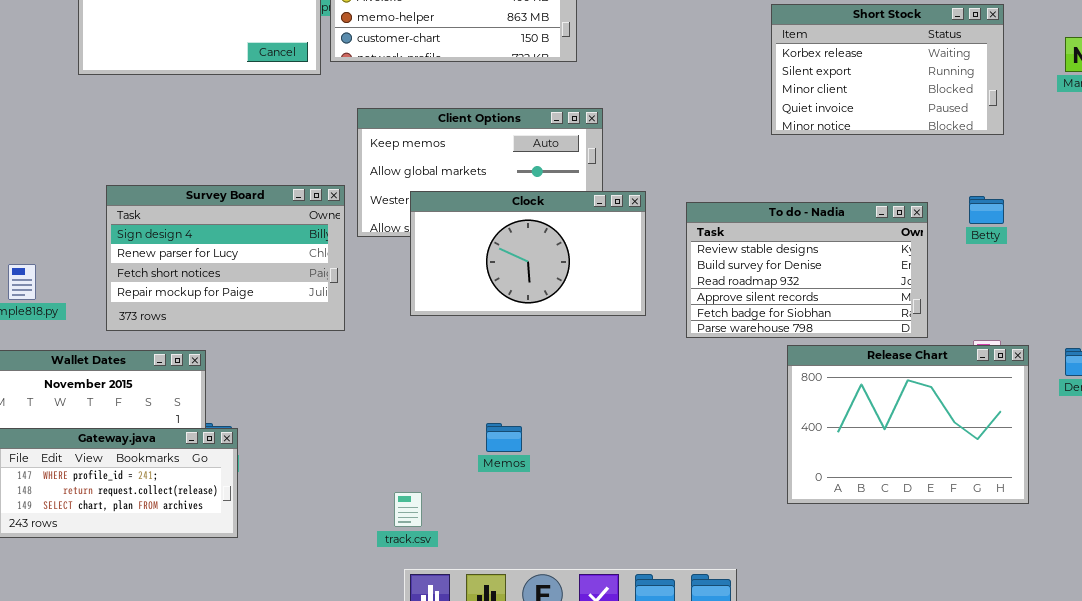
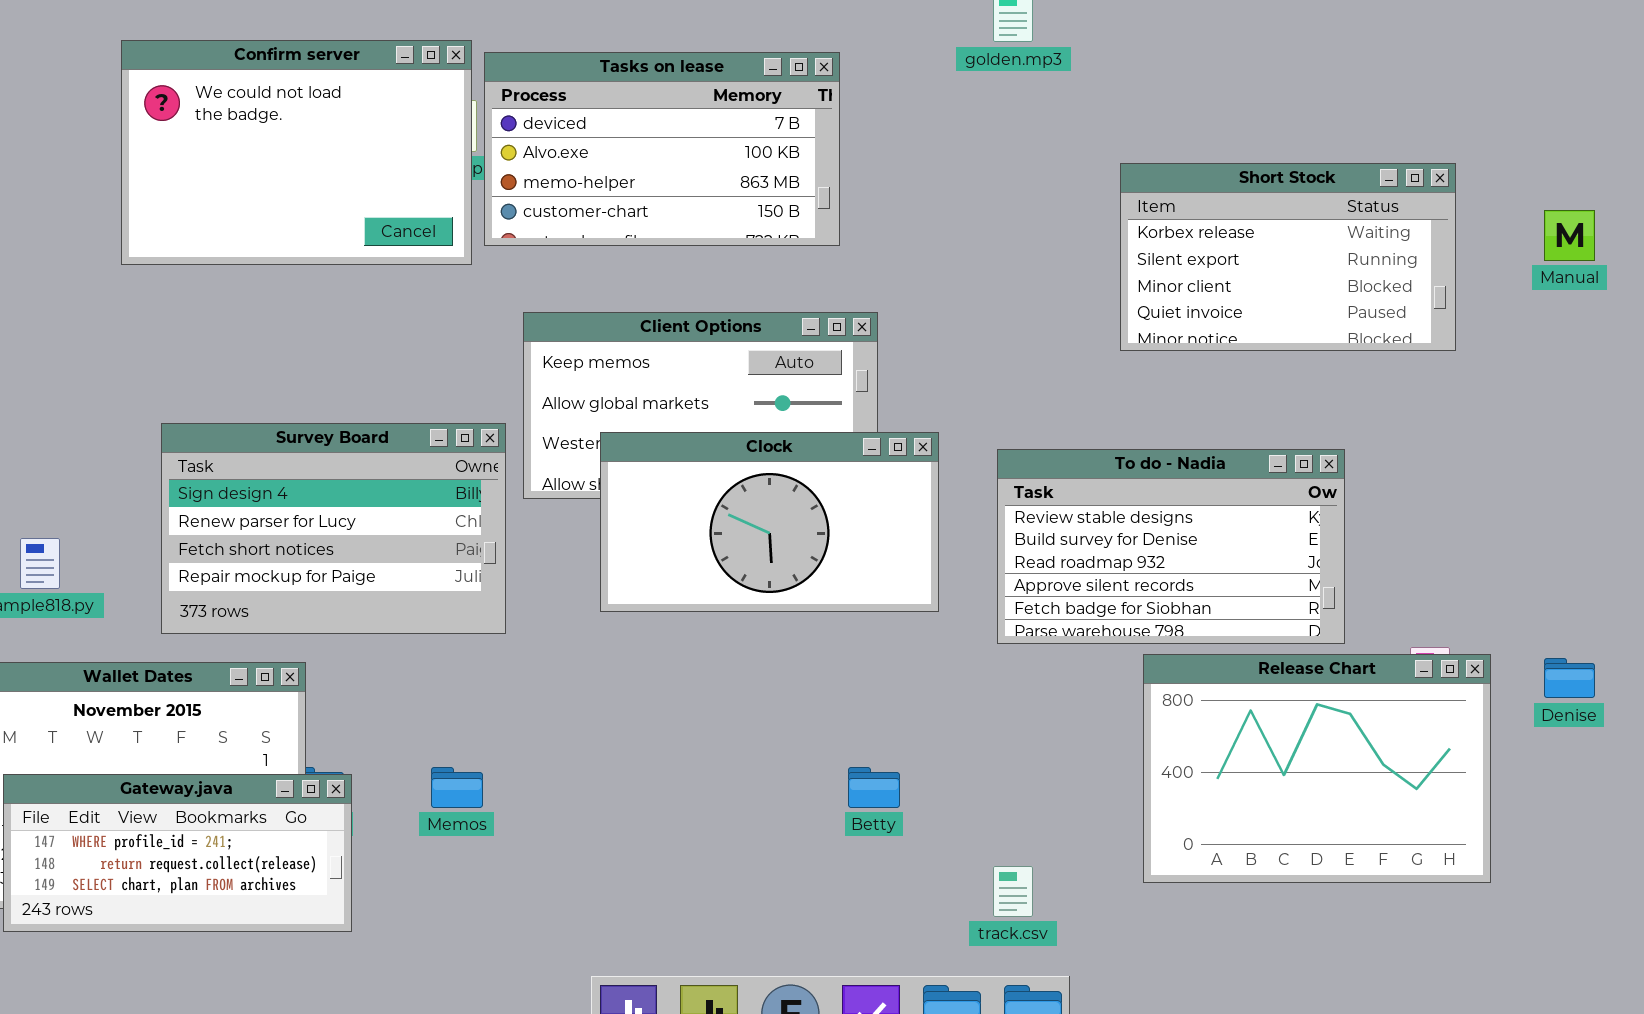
Betty: [969,196,1004,224] -> [848,767,900,808], moved
Memos: [486,423,522,452] -> [431,767,483,808], moved
track.csv: [394,492,422,527] -> [993,866,1033,917], moved

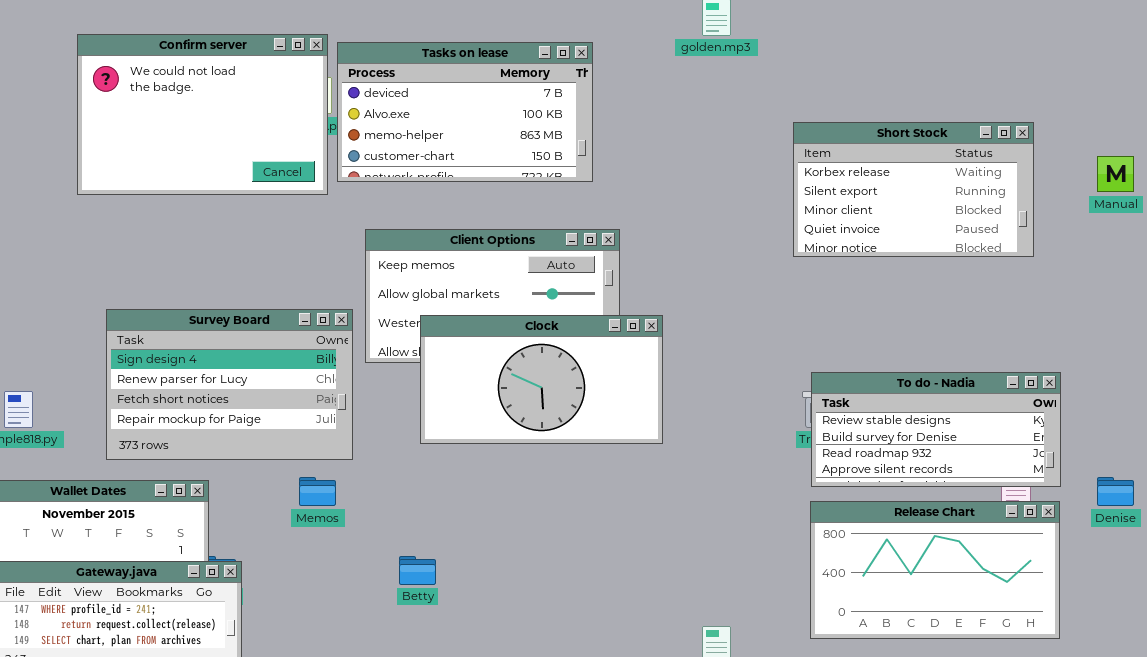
To do - Nadia: [997,449,1345,644] -> [811,372,1061,487], moved, resized
Release Chart: [1143,654,1491,883] -> [810,501,1060,639], resized
Memos: [431,767,483,808] -> [299,477,336,506], moved
Betty: [848,767,900,808] -> [399,556,436,585], moved

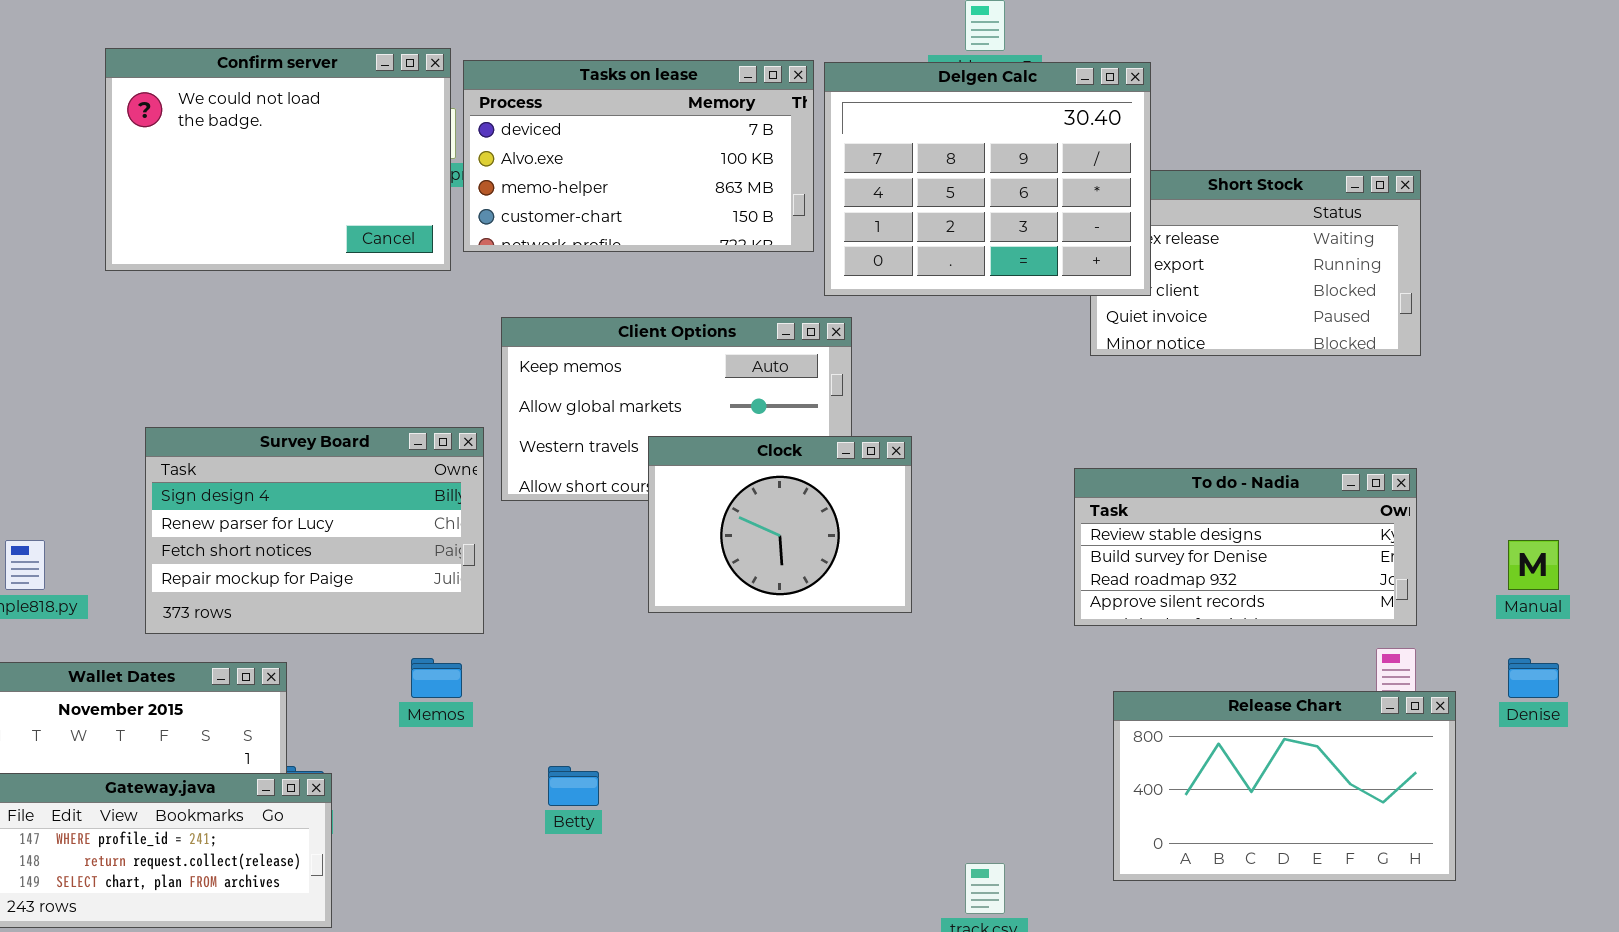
Delgen Calc: none -> [824,62,1151,296], opened
Manual: [1097,156,1134,192] -> [1508,540,1559,590], moved
Clock: [420,315,663,444] -> [648,436,912,613], resized
To do - Nadia: [811,372,1061,487] -> [1074,468,1417,626], moved

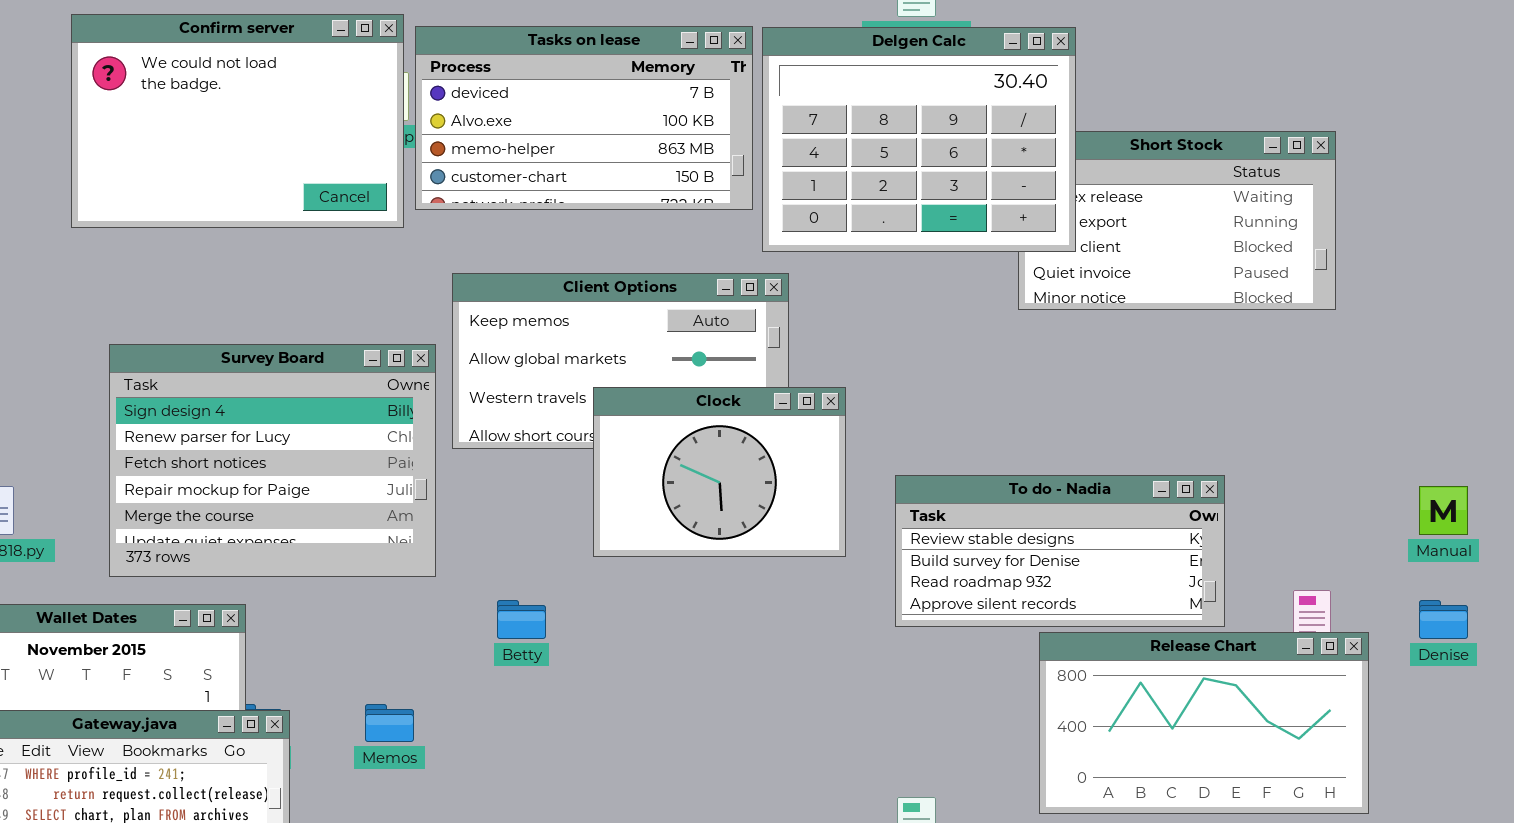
Survey Board: [145,427,484,634] -> [109,344,436,577], resized
To do - Nadia: [1074,468,1417,626] -> [895,475,1225,627], moved
Memos: [411,658,462,698] -> [365,704,414,742], moved
Betty: [548,766,599,806] -> [497,600,546,639], moved

